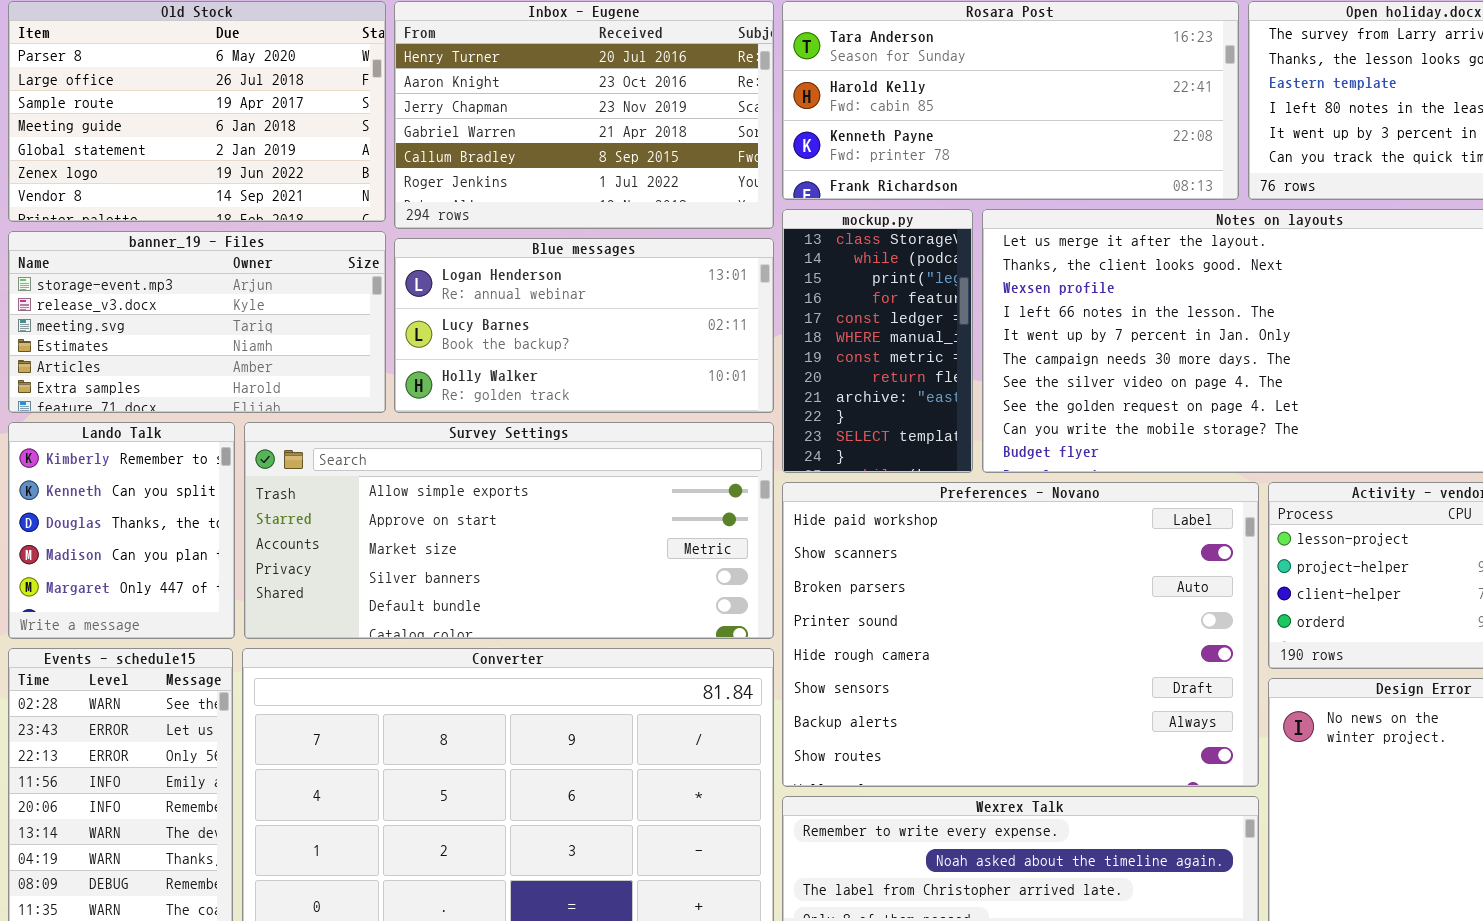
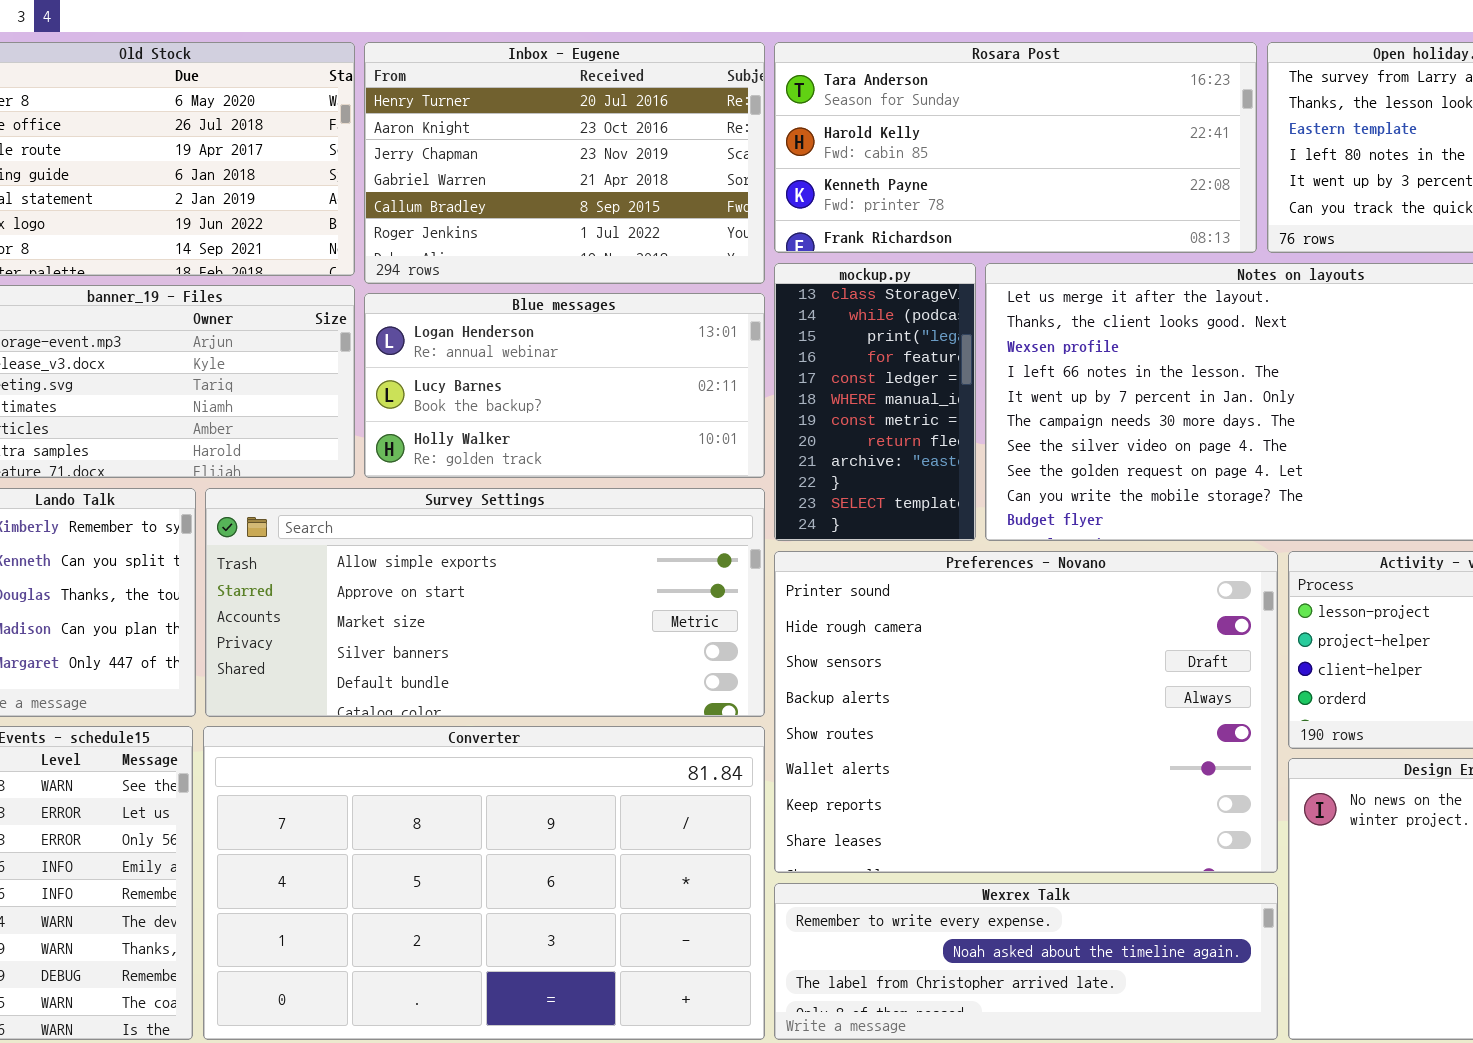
Preferences - Novano: [782,482,1259,787] -> [774,551,1278,873], scrolled down 3 rows

